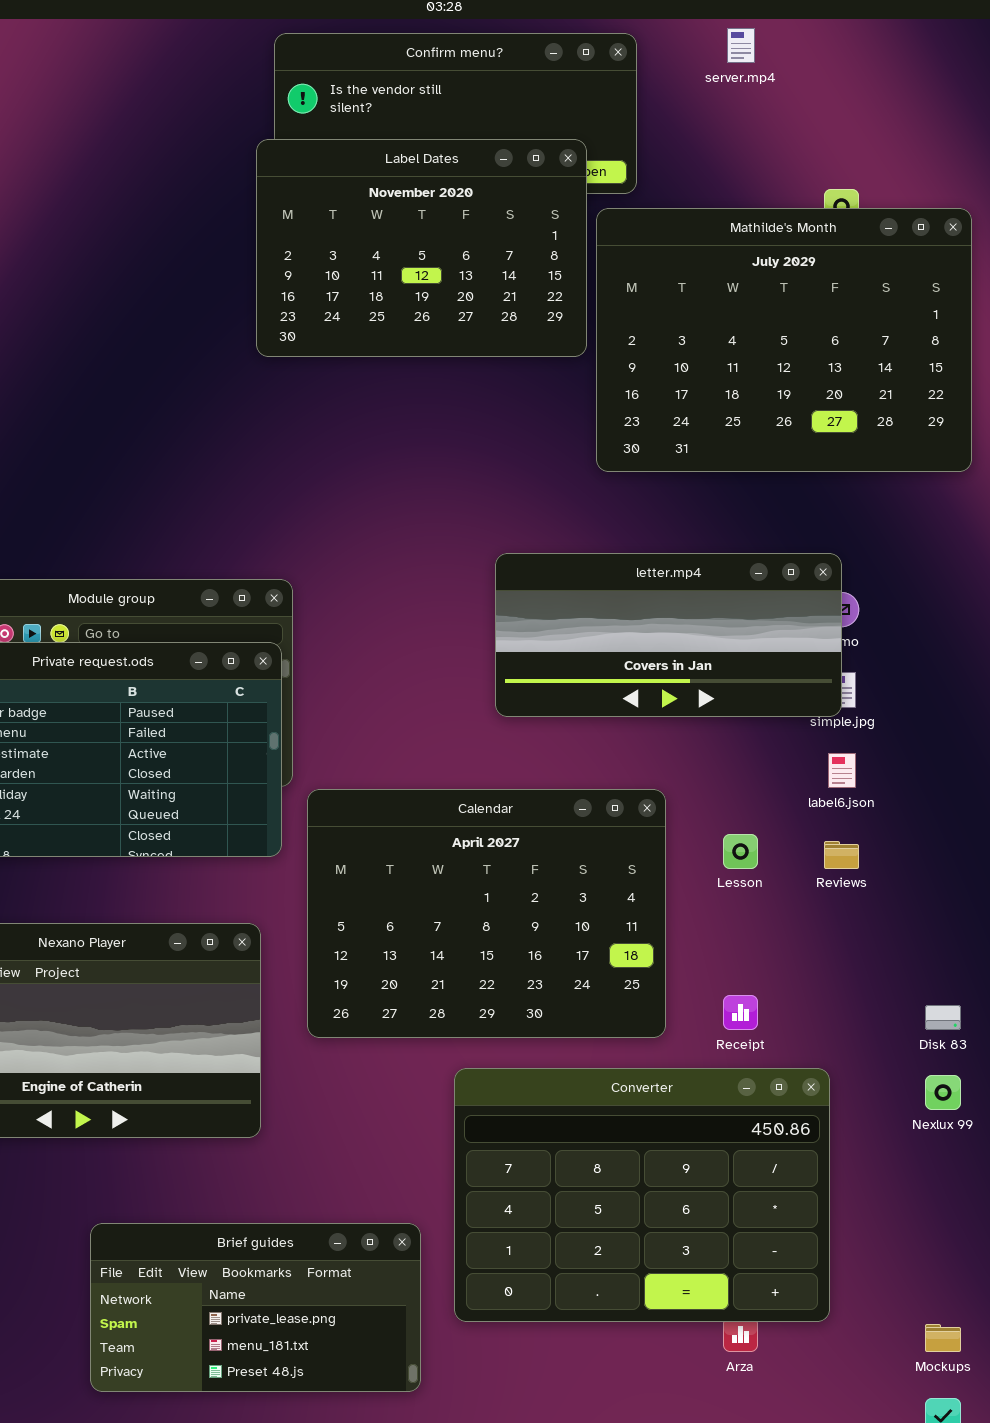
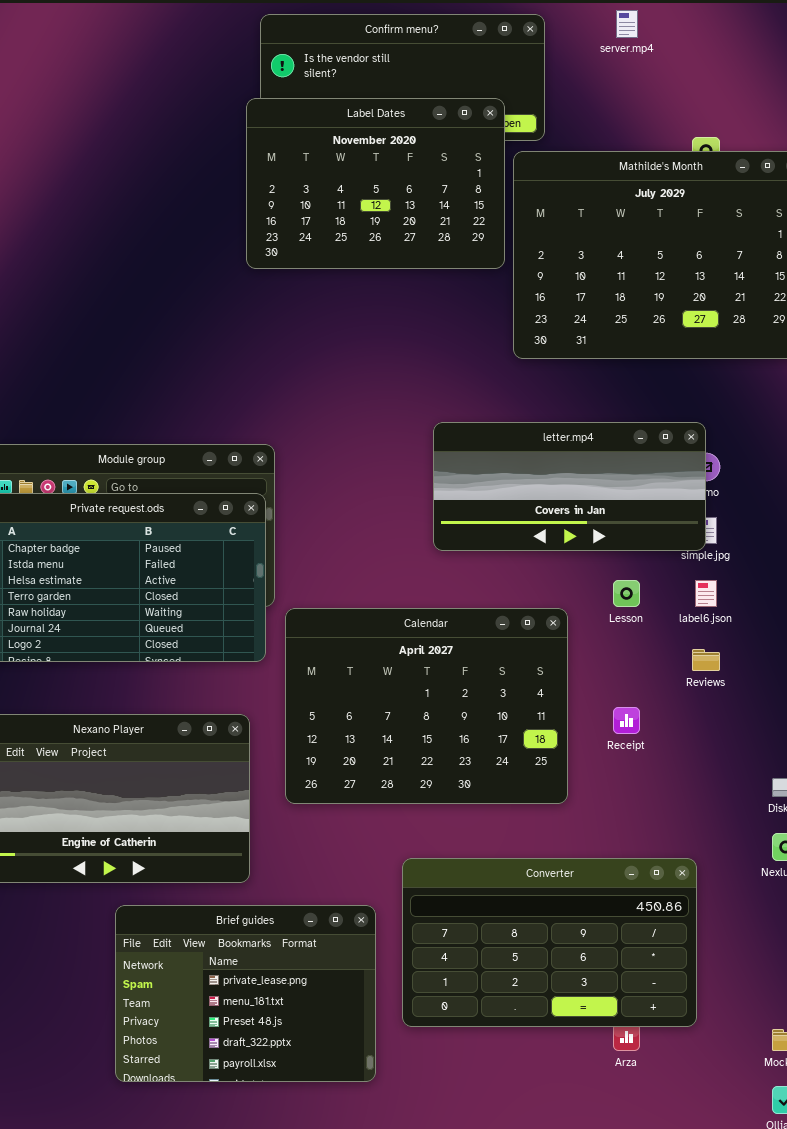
Lesson: [723,834,758,869] -> [613,580,640,607], moved
Receipt: [723,995,758,1030] -> [613,707,640,734], moved
Converter: [454,1068,830,1322] -> [402,858,697,1027], resized
Brief guides: [90,1223,421,1392] -> [115,905,376,1082], resized

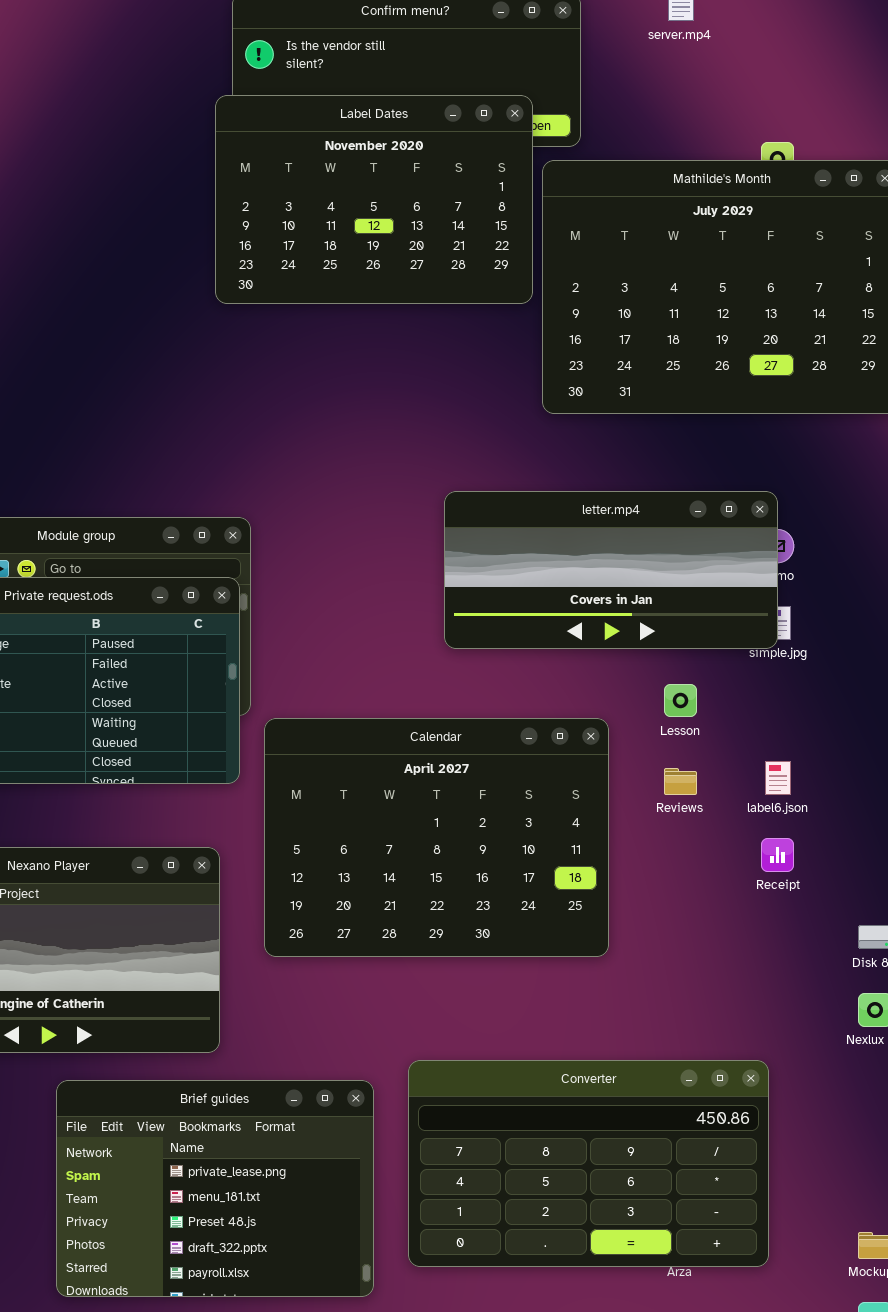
label6.json: [695,580,717,607] -> [765,761,791,795], moved
Reviews: [692,649,720,671] -> [664,768,697,795], moved
Receipt: [613,707,640,734] -> [761,838,794,872], moved
Converter: [402,858,697,1027] -> [408,1060,769,1267], moved

